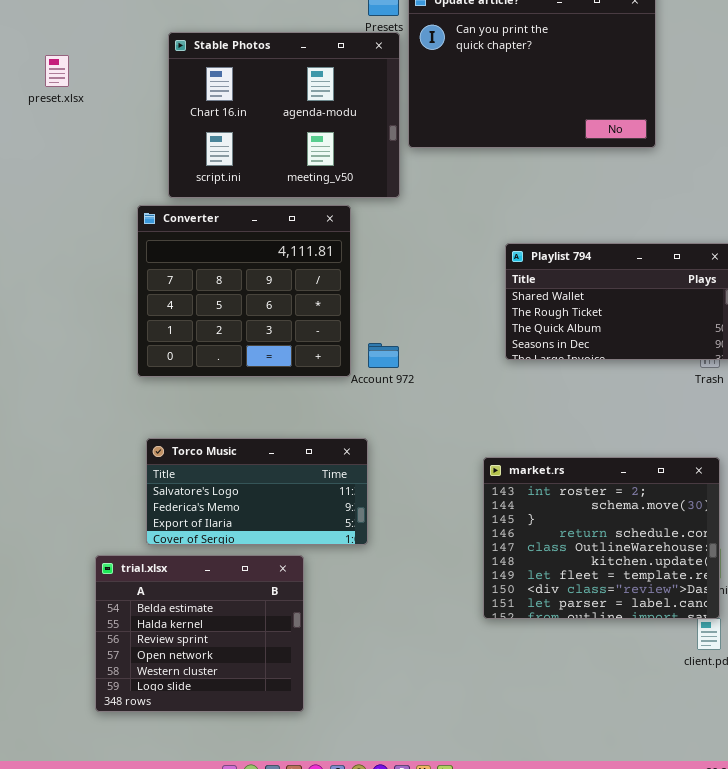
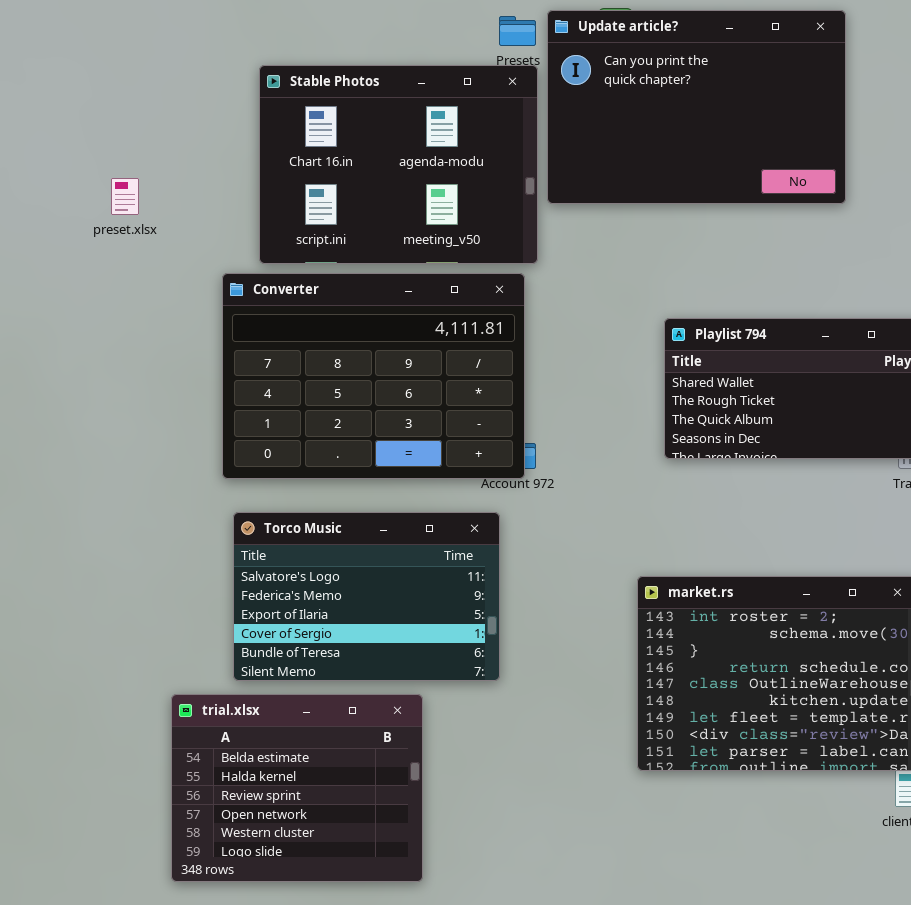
preset.xlsx: [45,55,69,87] -> [111,178,139,215], moved
Converter: [137,205,351,377] -> [222,273,525,479], resized
Torco Music: [146,438,368,545] -> [233,512,500,681], resized

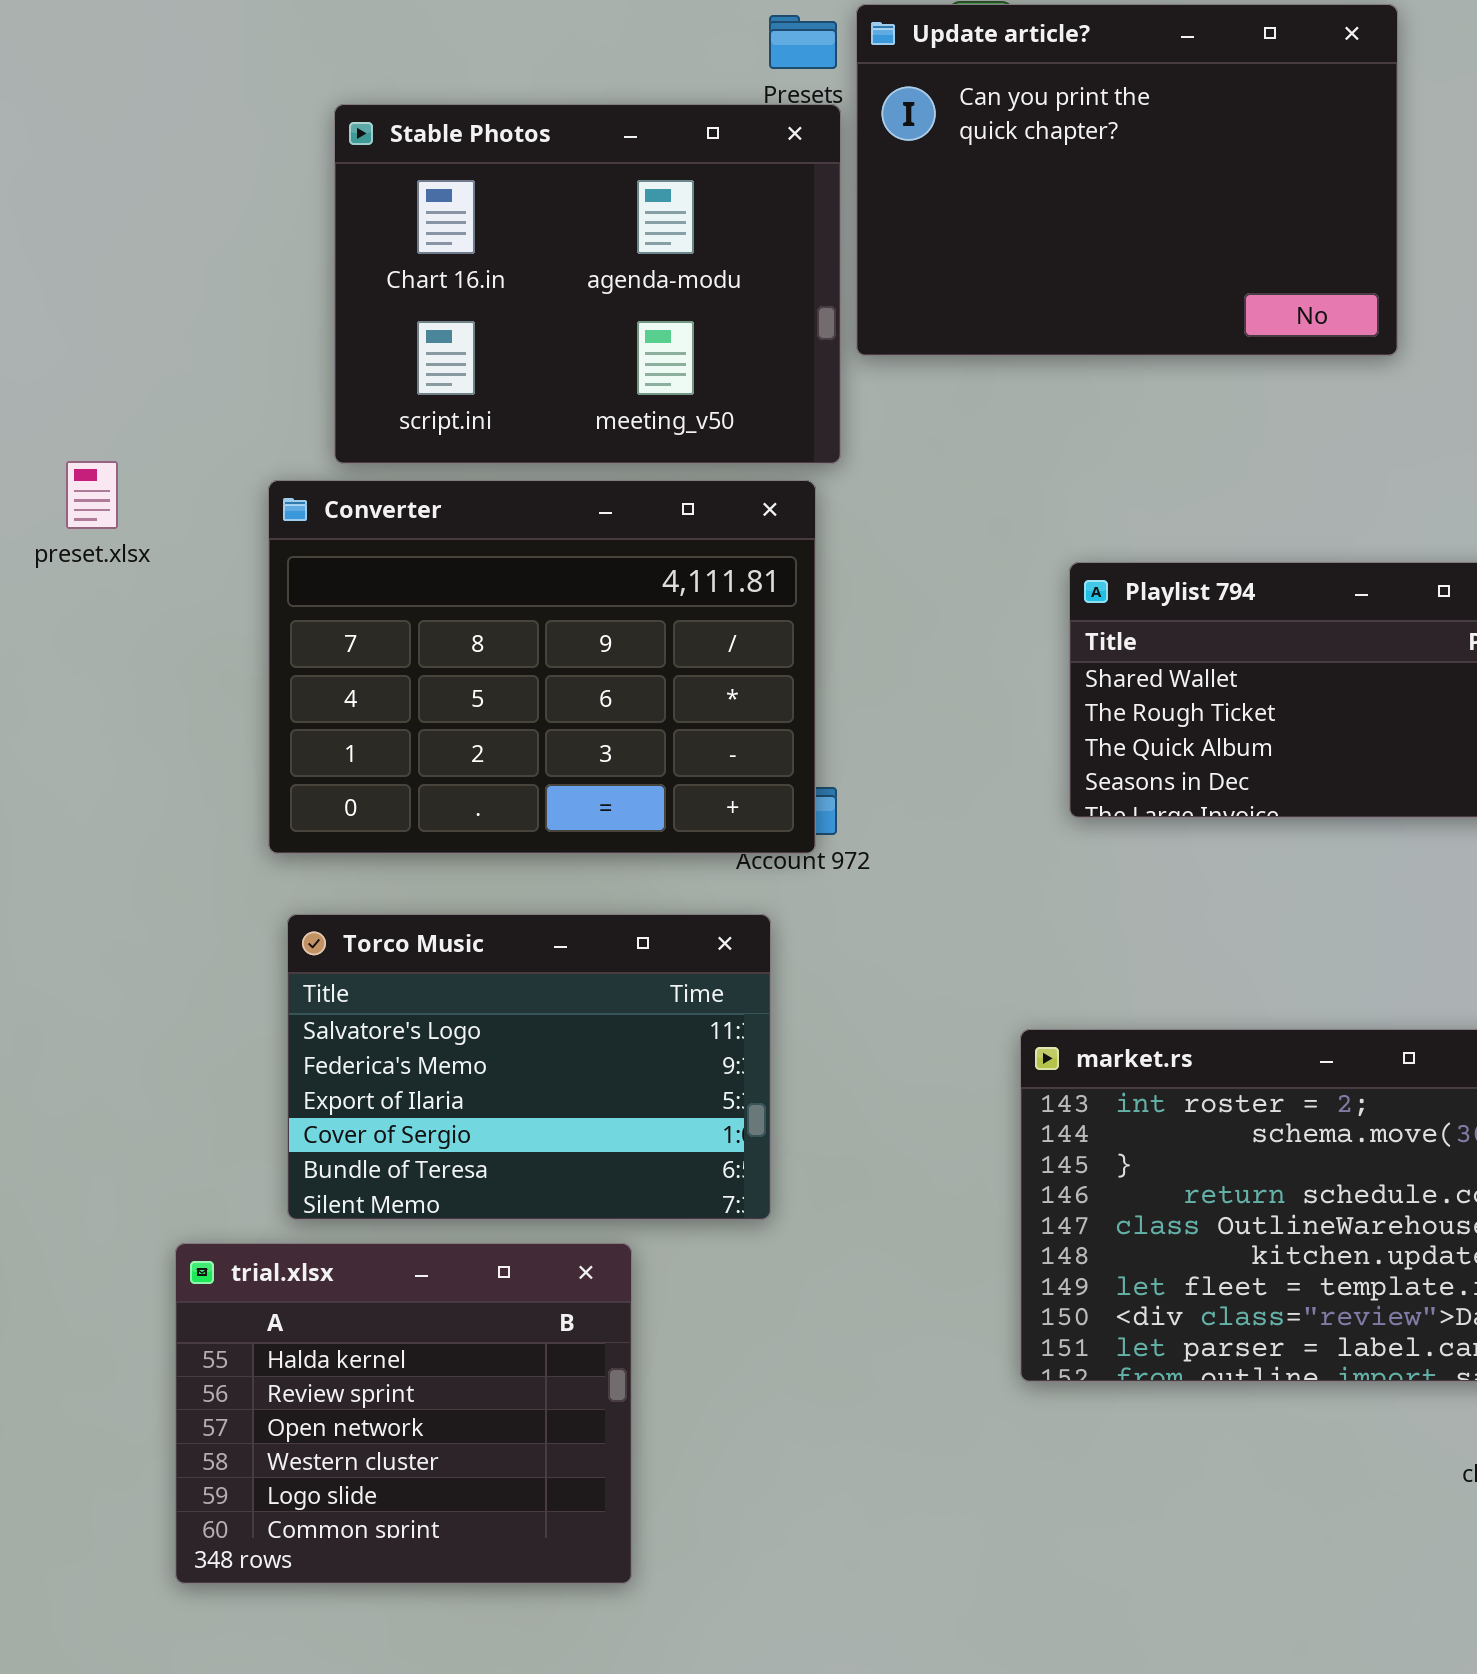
preset.xlsx: [111,178,139,215] -> [66,461,118,529], moved
trial.xlsx: [171,694,423,882] -> [175,1243,632,1584], scrolled down 1 row

